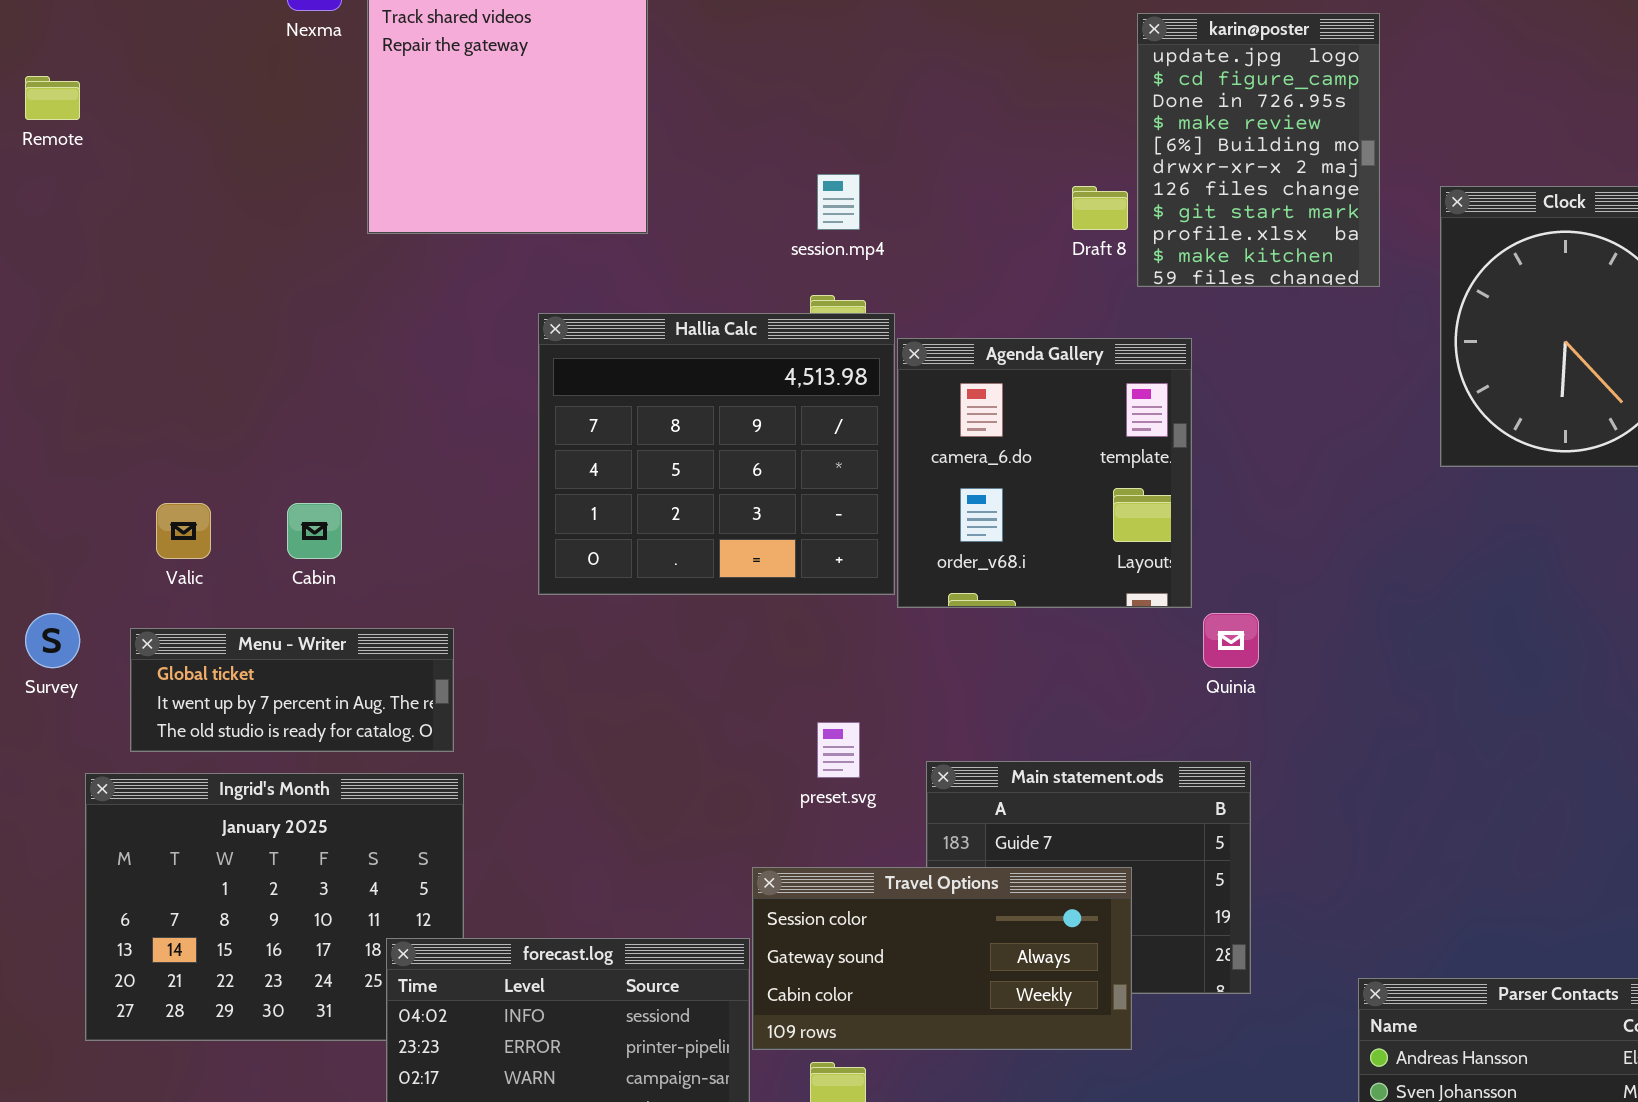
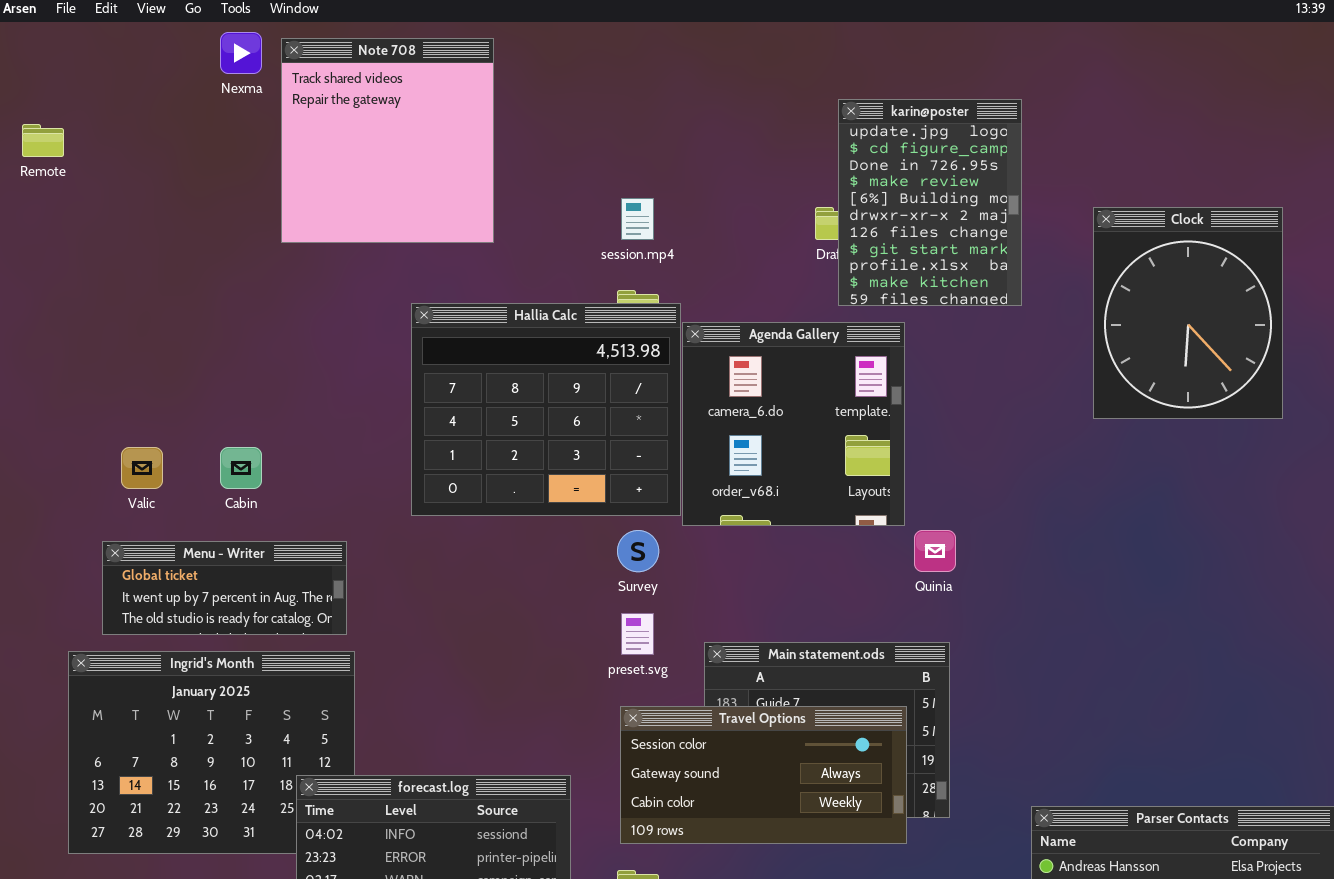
karin@poster: [1137,13,1380,287] -> [838,99,1022,306], moved
Survey: [25,613,80,668] -> [617,530,659,572], moved
Travel Options: [752,867,1132,1050] -> [620,706,907,844], moved

